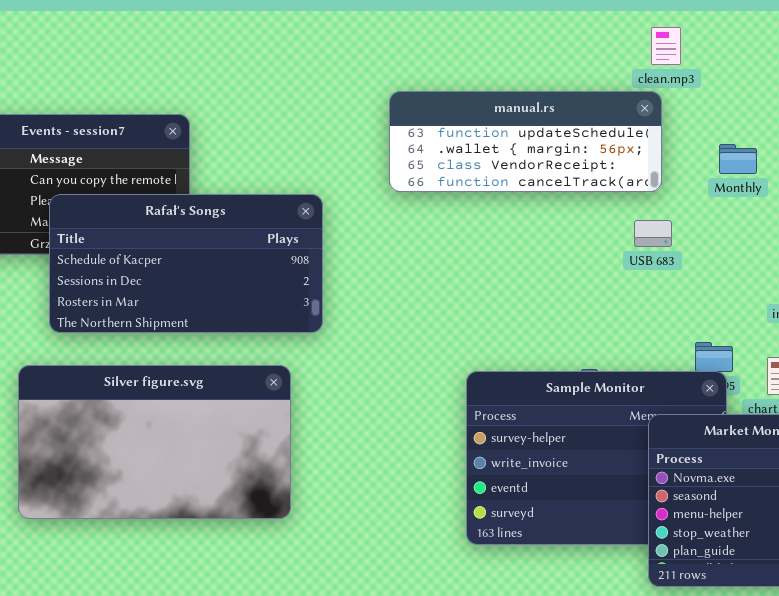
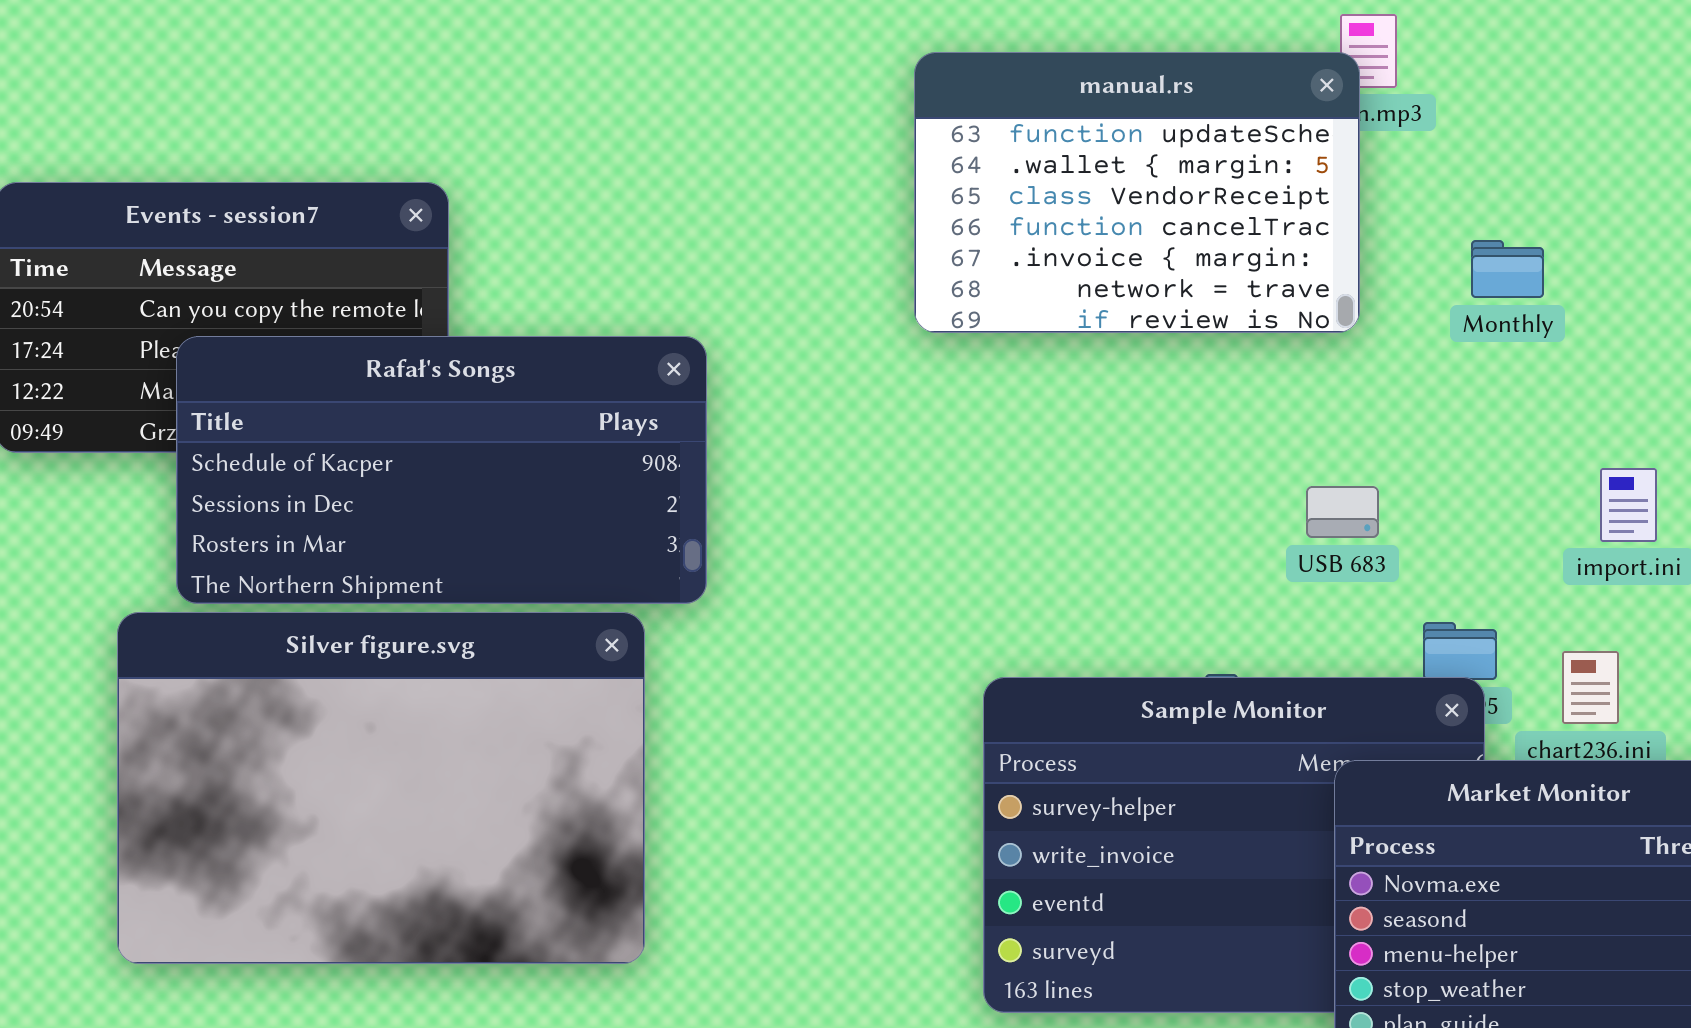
manual.rs: [389,91,662,192] -> [914,52,1360,333], resized
USB 683: [634,220,672,247] -> [1306,486,1379,538], moved
Silver figure.svg: [18,365,291,519] -> [117,612,645,964], resized

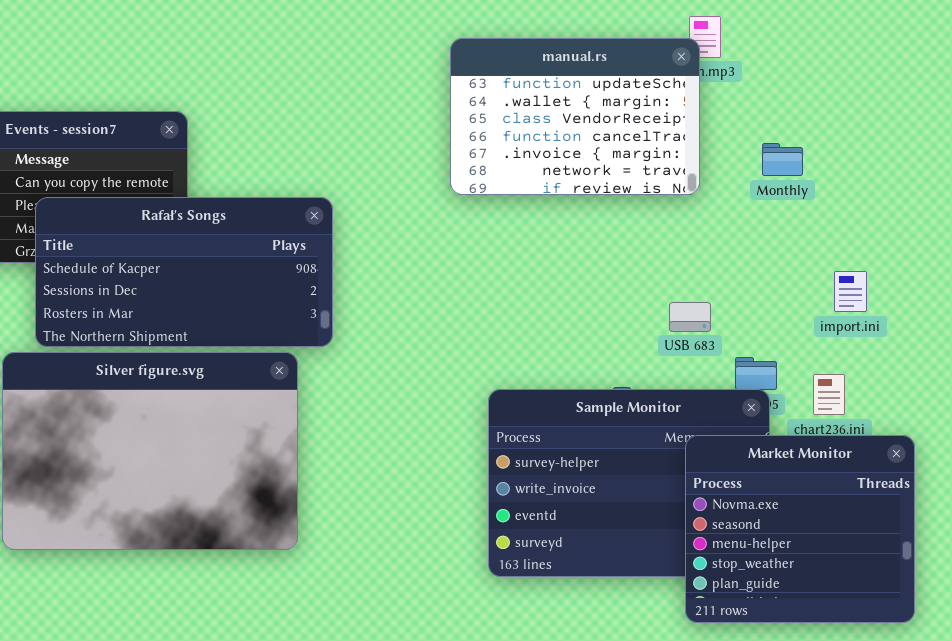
USB 683: [1306,486,1379,538] -> [669,302,711,332], moved

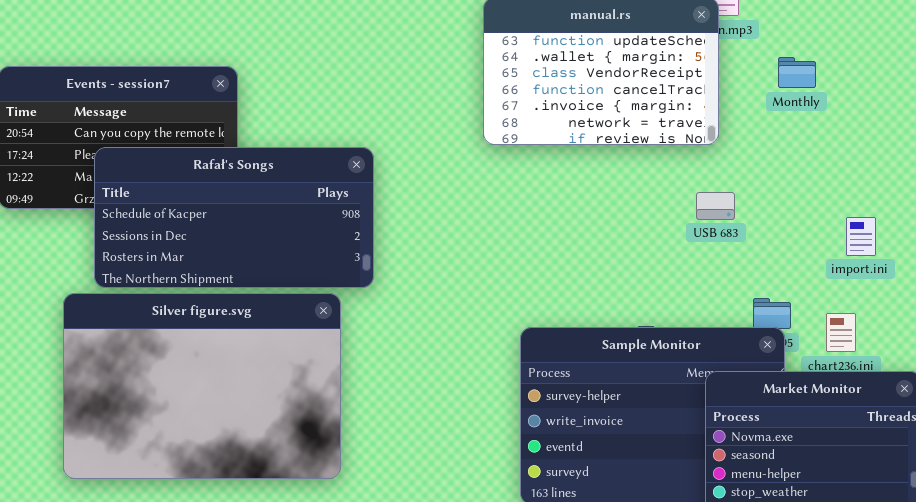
Monthly: [762,143,803,176] -> [778,57,816,88], moved
USB 683: [669,302,711,332] -> [696,192,735,220], moved

